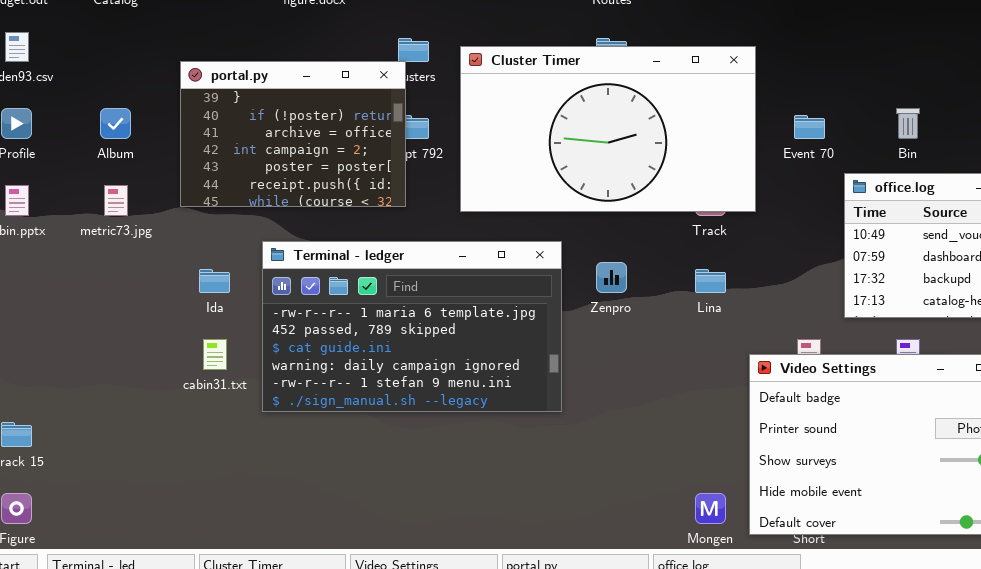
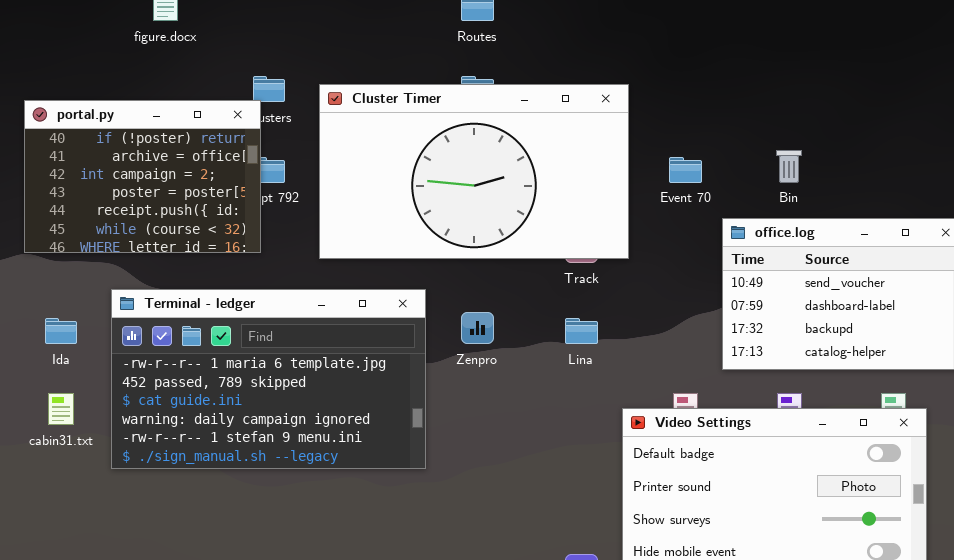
portal.py: [180,61,406,207] -> [24,100,261,253], scrolled down 1 row

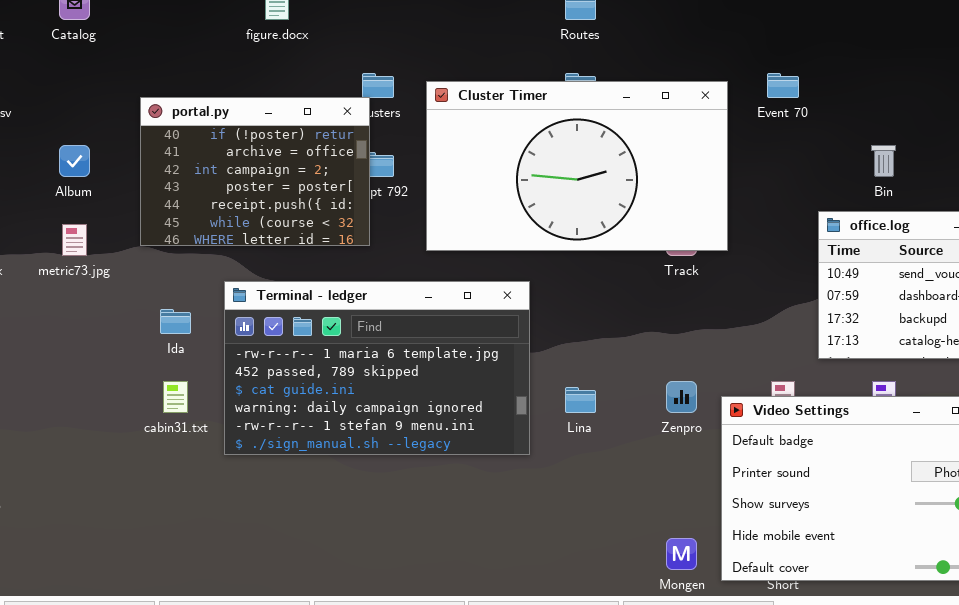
Event 70: [669,157,702,183] -> [767,73,799,98], moved
Zenpro: [461,312,494,344] -> [666,381,697,413], moved
Lina: [565,318,598,344] -> [565,387,596,413], moved

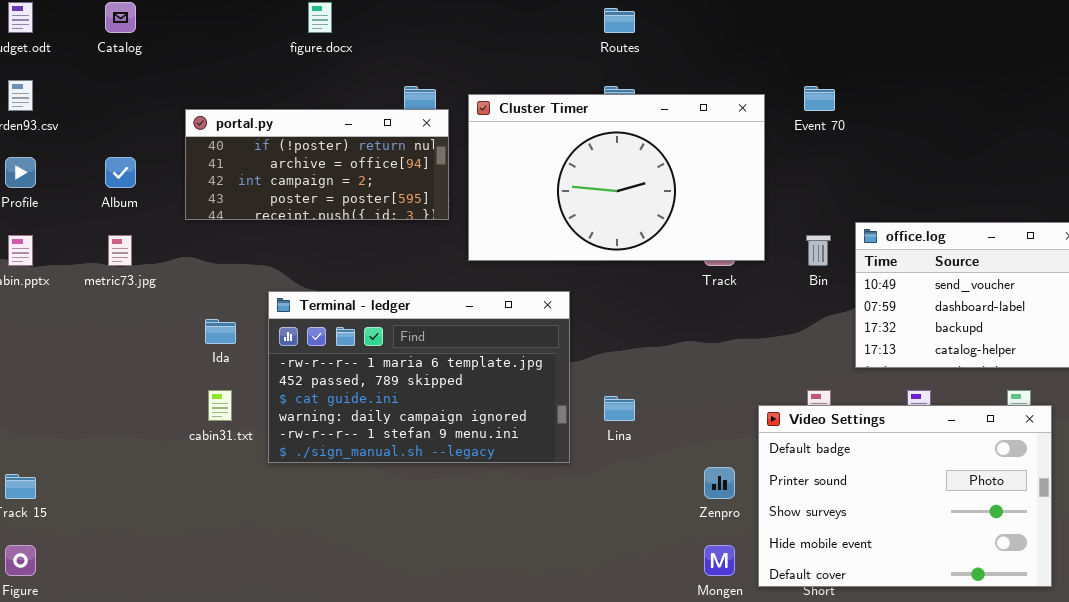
portal.py: [140,97,370,246] -> [185,109,449,220], resized
Bin: [871,145,896,177] -> [806,235,831,266], moved
Zenpro: [666,381,697,413] -> [704,467,735,499], moved

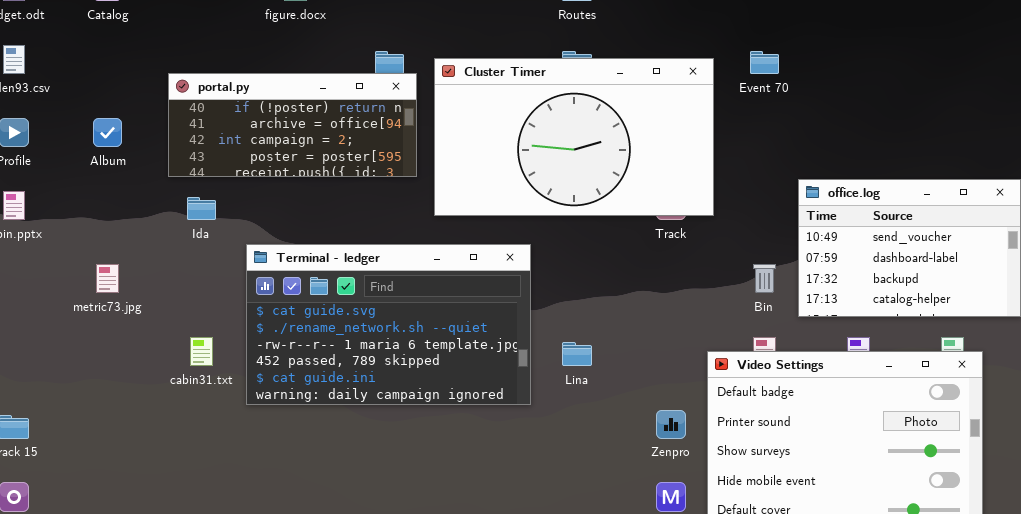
metric73.jpg: [108,235,132,266] -> [96,264,119,293], moved
Bin: [806,235,831,266] -> [753,264,776,293], moved
Terminal - ledger: [268,291,570,463] -> [246,244,531,405], scrolled up 2 rows
Ida: [205,319,236,344] -> [187,197,216,220], moved

